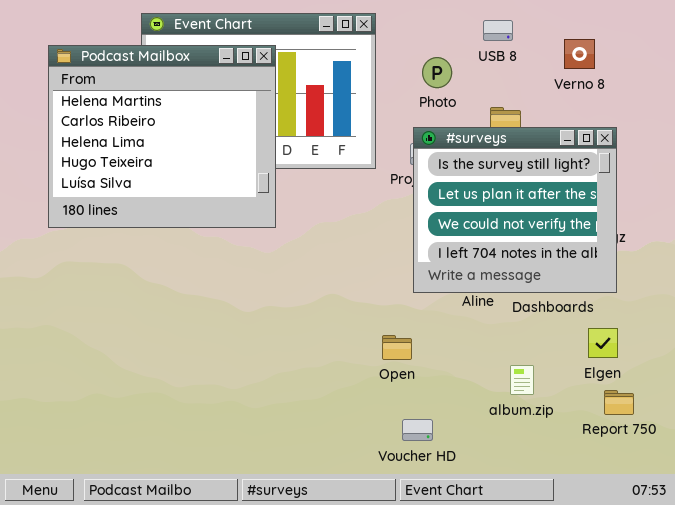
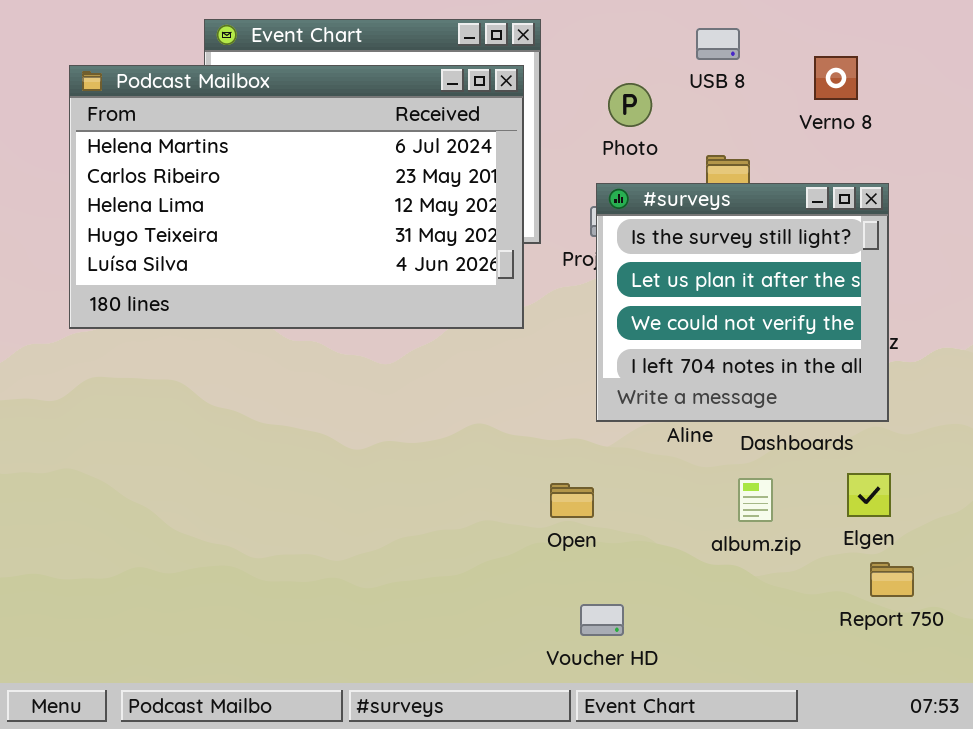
Podcast Mailbox: [48,45,276,228] -> [69,65,524,329], resized
album.zip: [510,365,534,395] -> [738,478,773,522], moved

